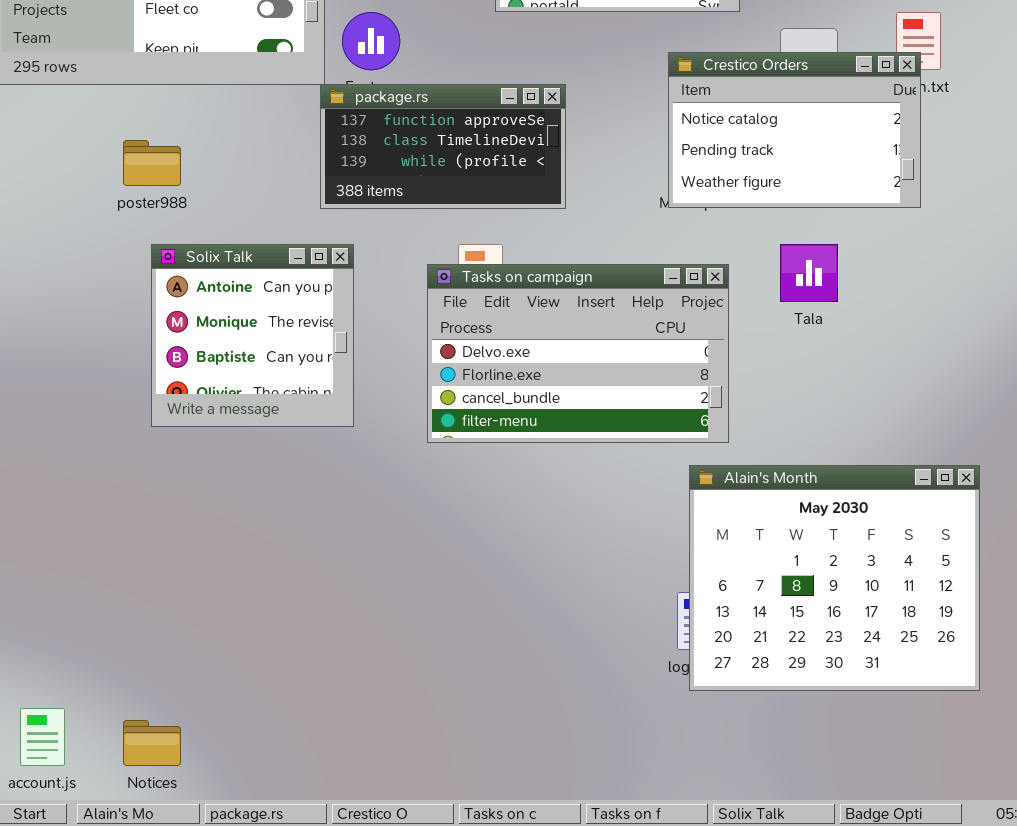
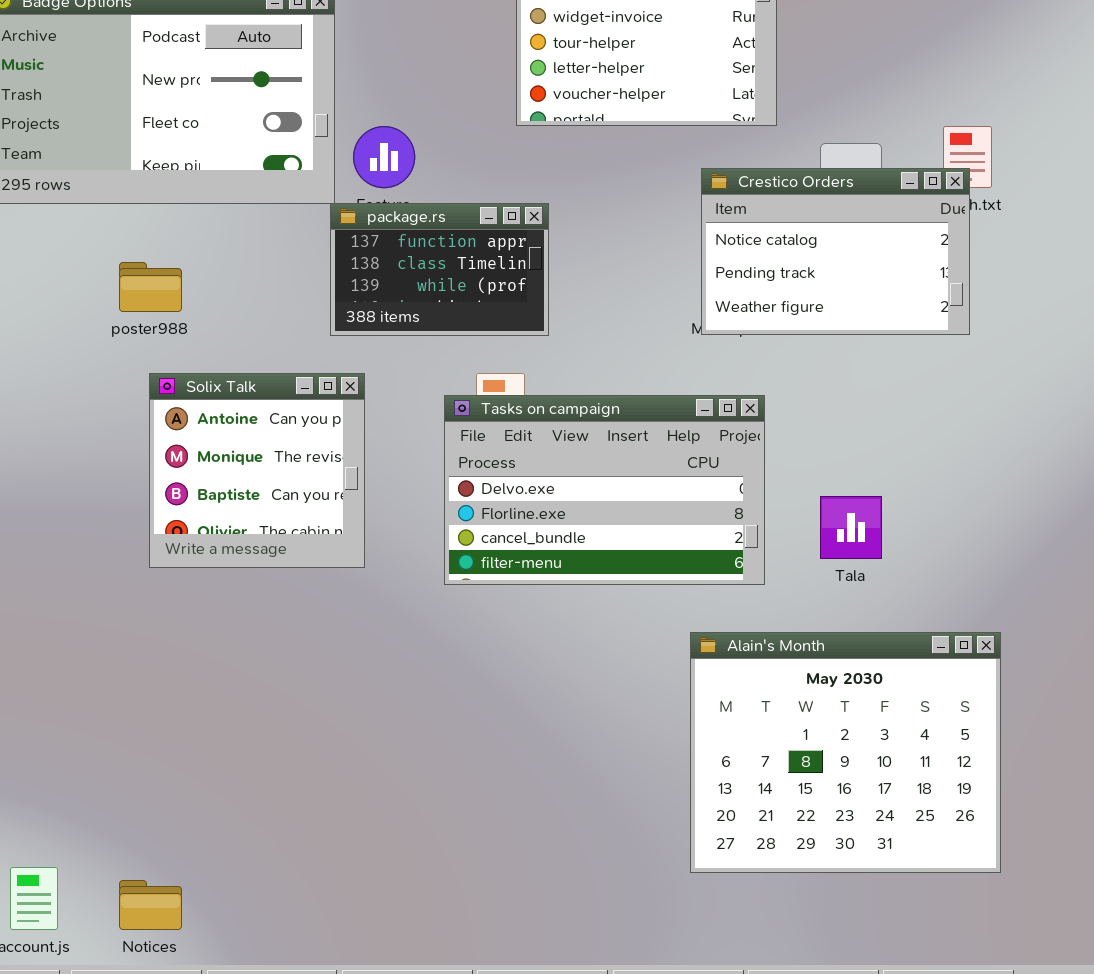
package.rs: [320,84,566,209] -> [330,203,549,336], resized
Tala: [780,244,838,302] -> [820,496,882,559], moved
Alain's Month: [689,465,980,691] -> [690,632,1001,873], moved

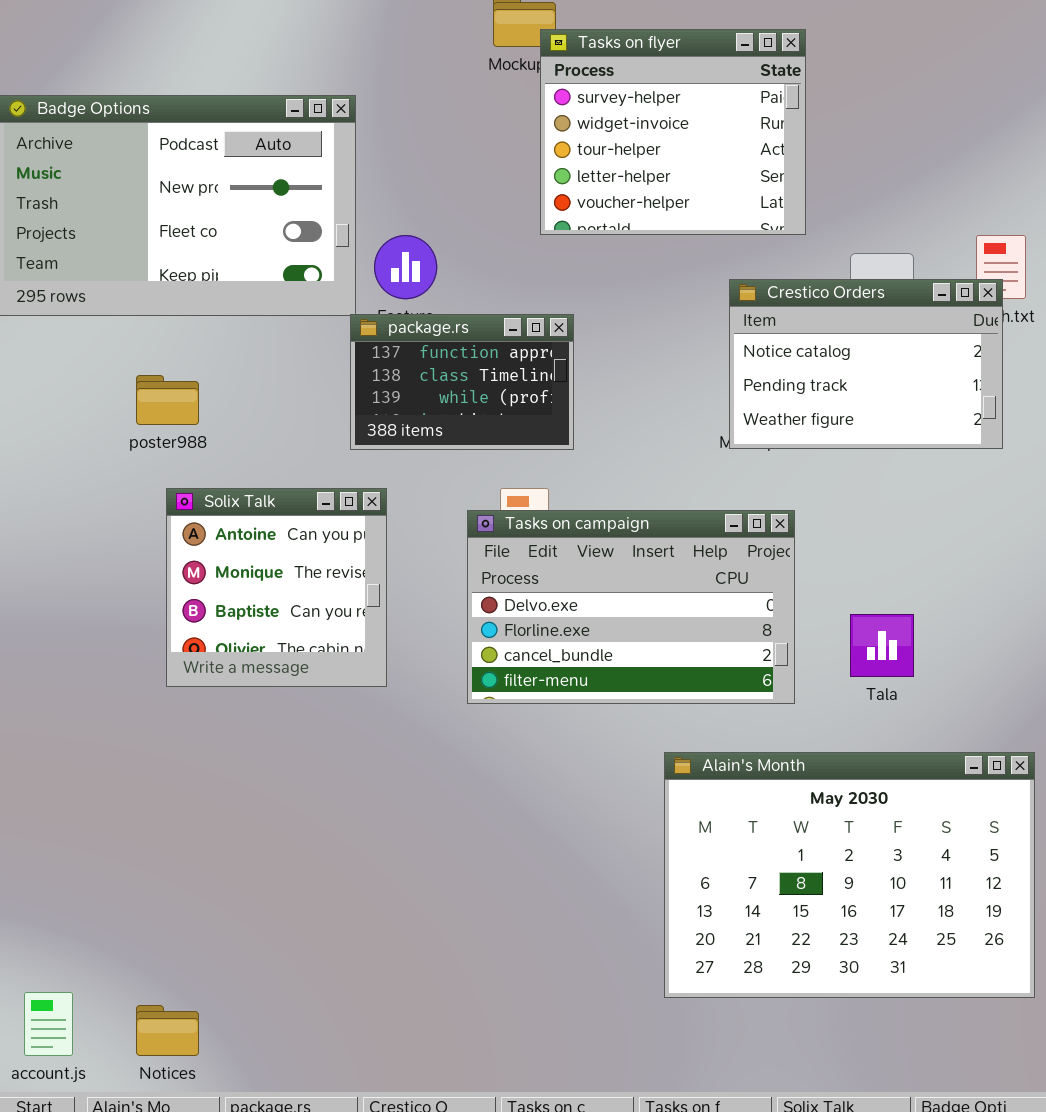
Alain's Month: [690,632,1001,873] -> [664,752,1035,998], resized

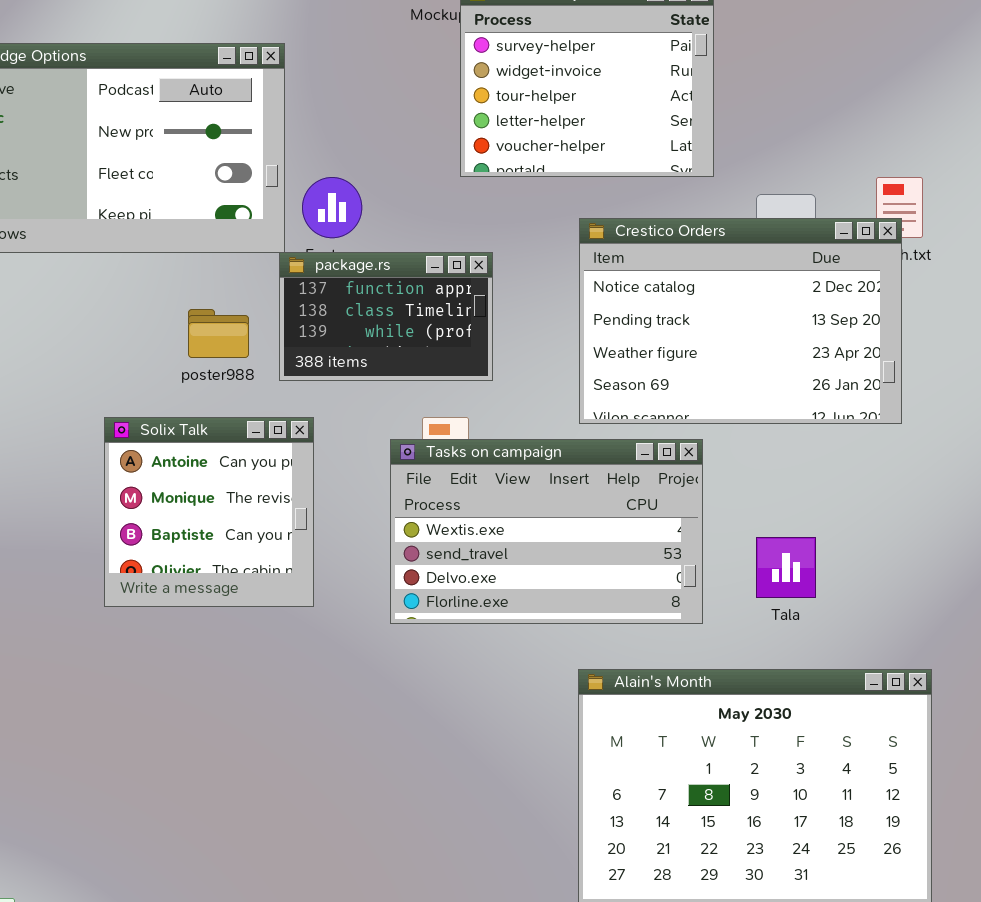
Crestico Orders: [729,279,1003,449] -> [579,218,902,424], resized
poster988: [136,375,199,425] -> [188,309,249,358], moved
Tasks on campaign: [467,510,795,704] -> [390,439,703,624], scrolled up 2 rows

